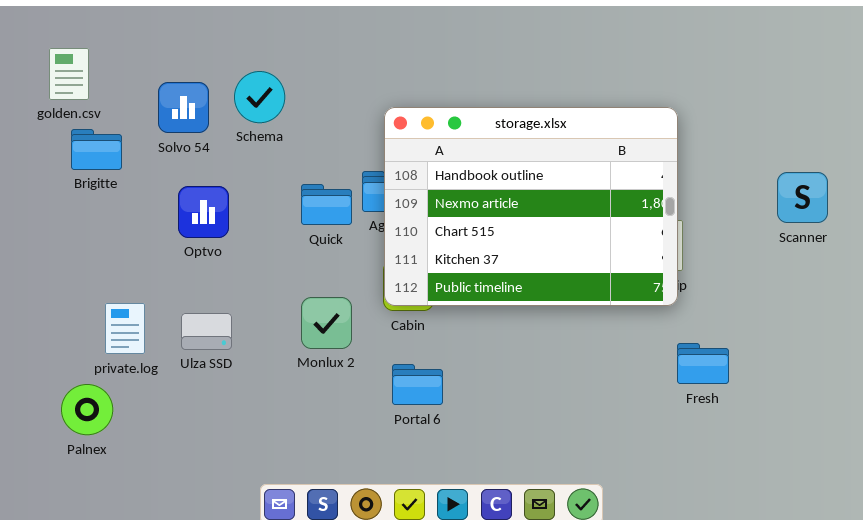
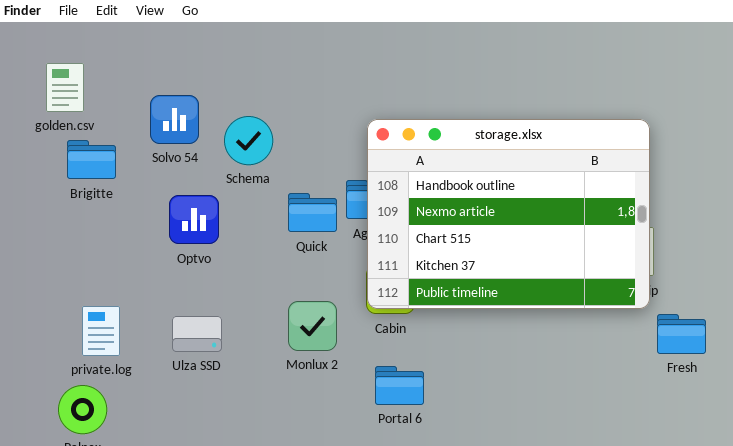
Schema: [234,71,285,123] -> [224,116,273,165], moved
private.log: [105,303,145,354] -> [82,306,120,356], moved
Fresh: [677,343,729,384] -> [657,314,706,354], moved

